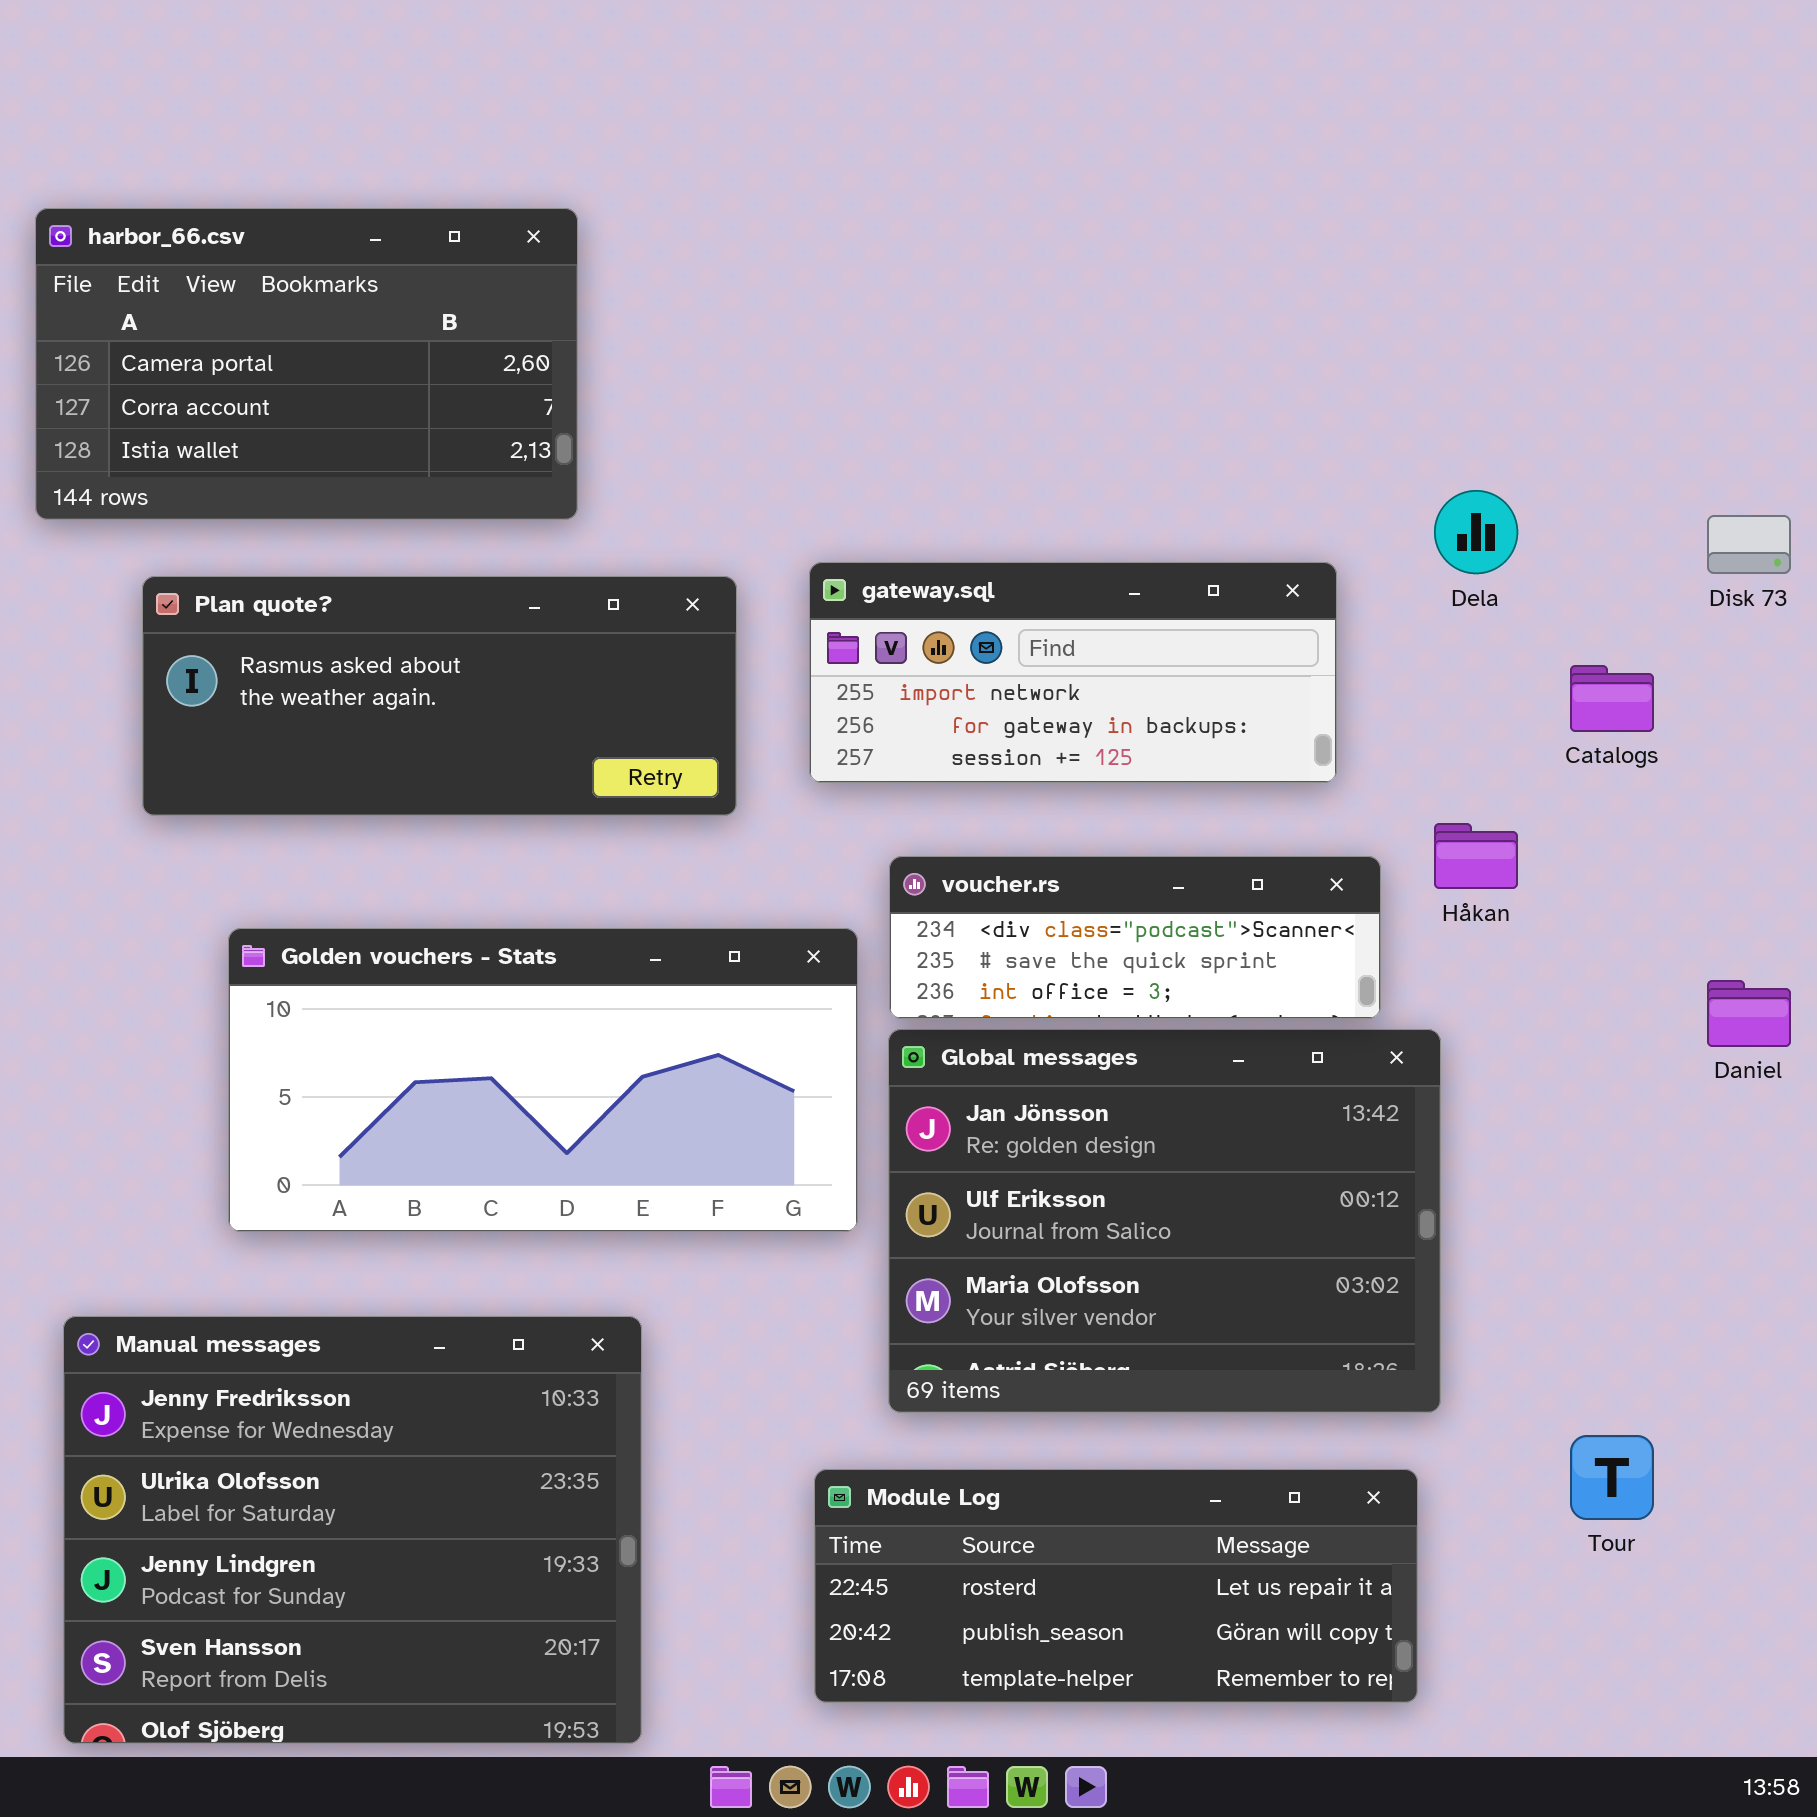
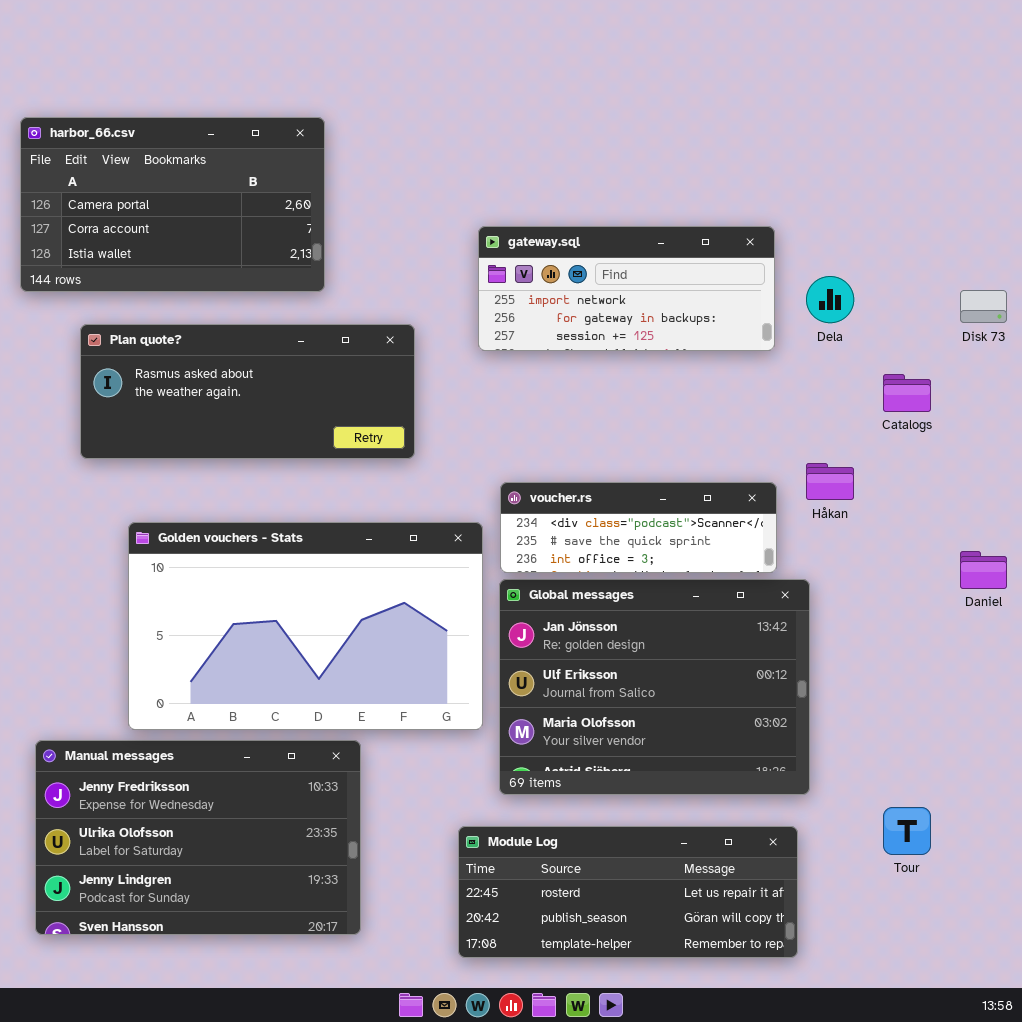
gateway.sql: [809,562,1337,783] -> [478,226,775,351], moved
Golden vouchers - Stats: [228,928,858,1232] -> [128,522,483,730], resized
Manual messages: [63,1316,642,1744] -> [35,740,361,935], resized

